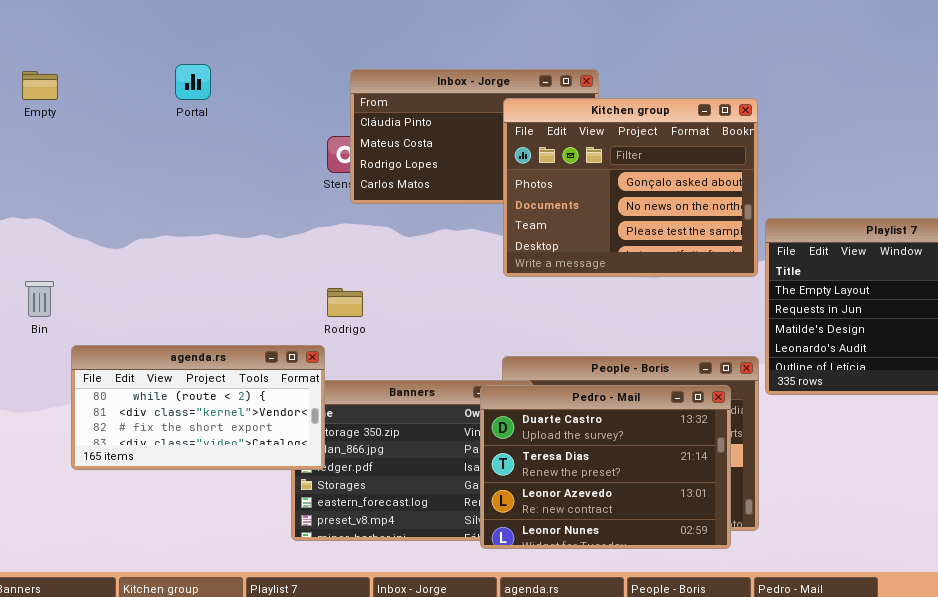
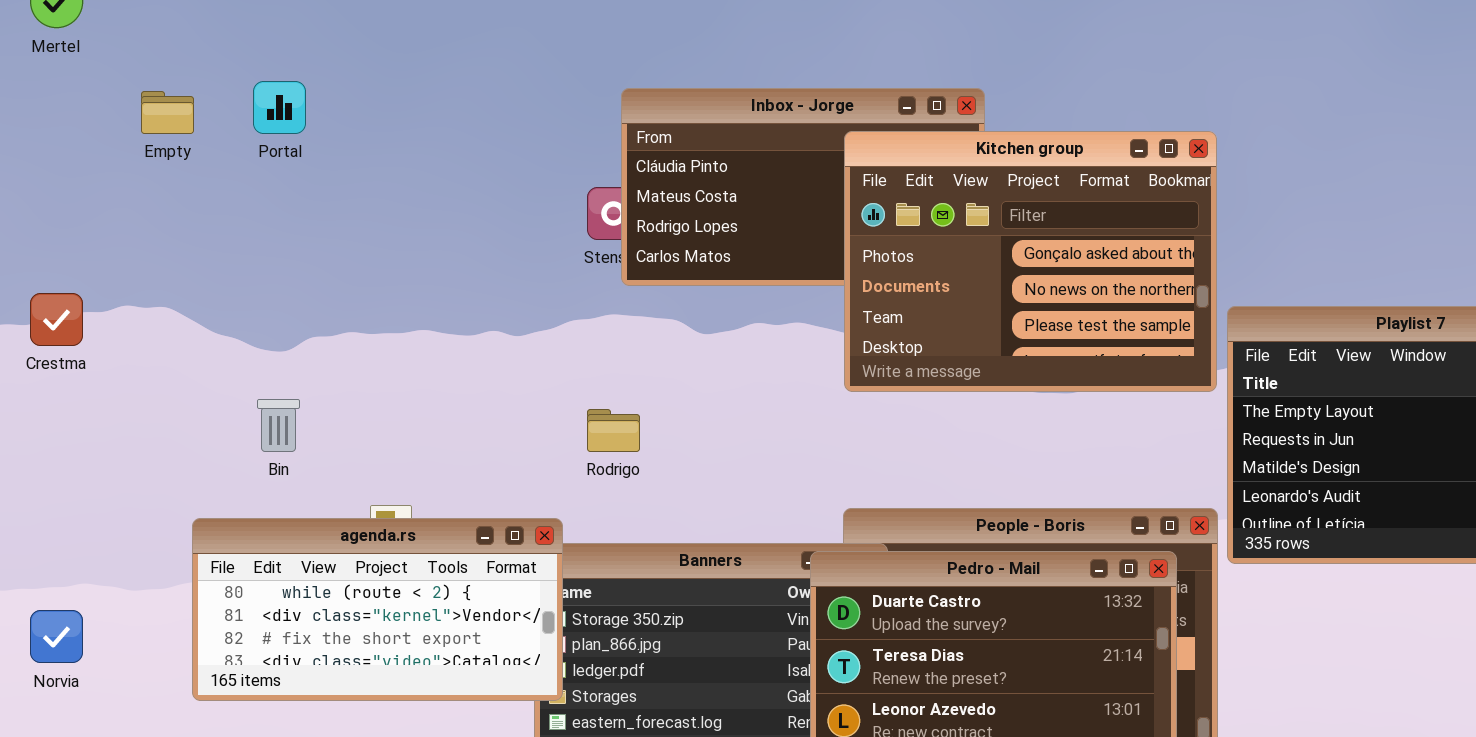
Portal: [175,64,211,100] -> [253,81,306,134], moved
Bin: [25,281,54,317] -> [257,399,300,452], moved
agenda.rs: [71,345,325,470] -> [192,518,563,701], moved

